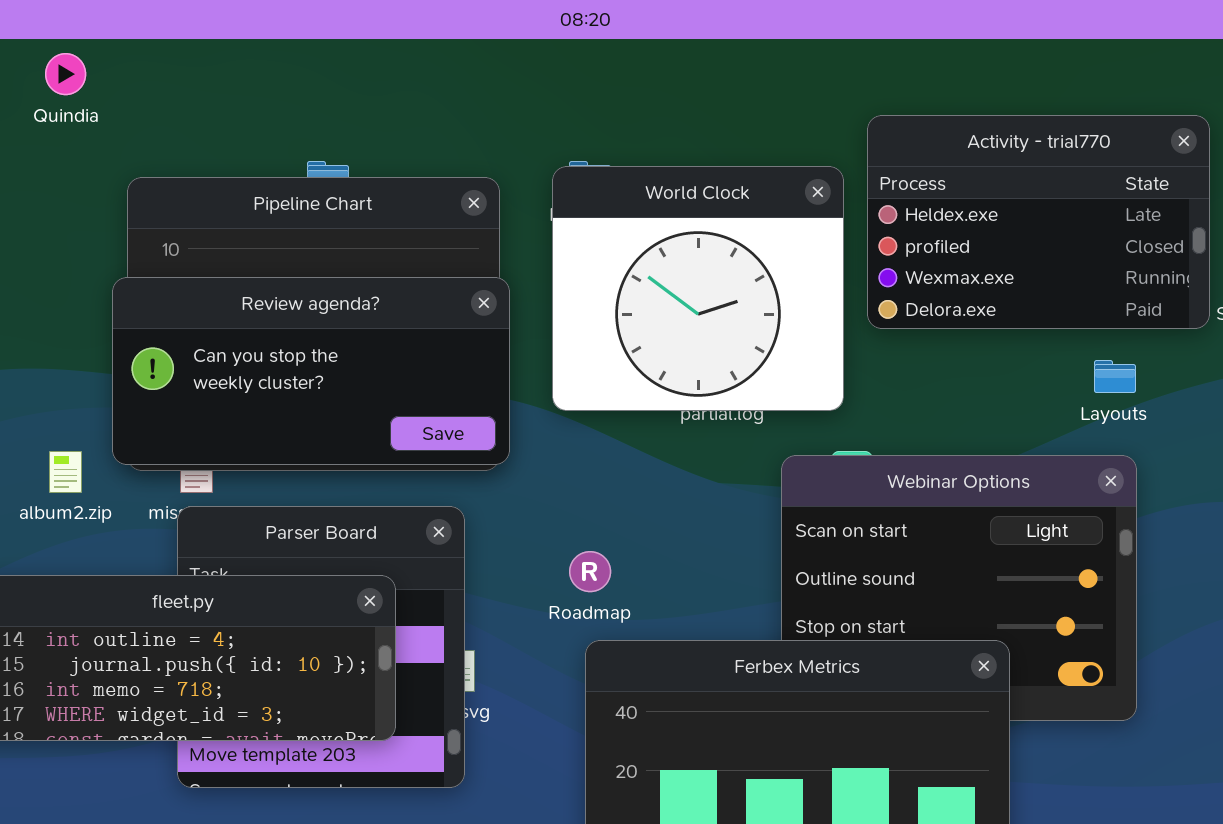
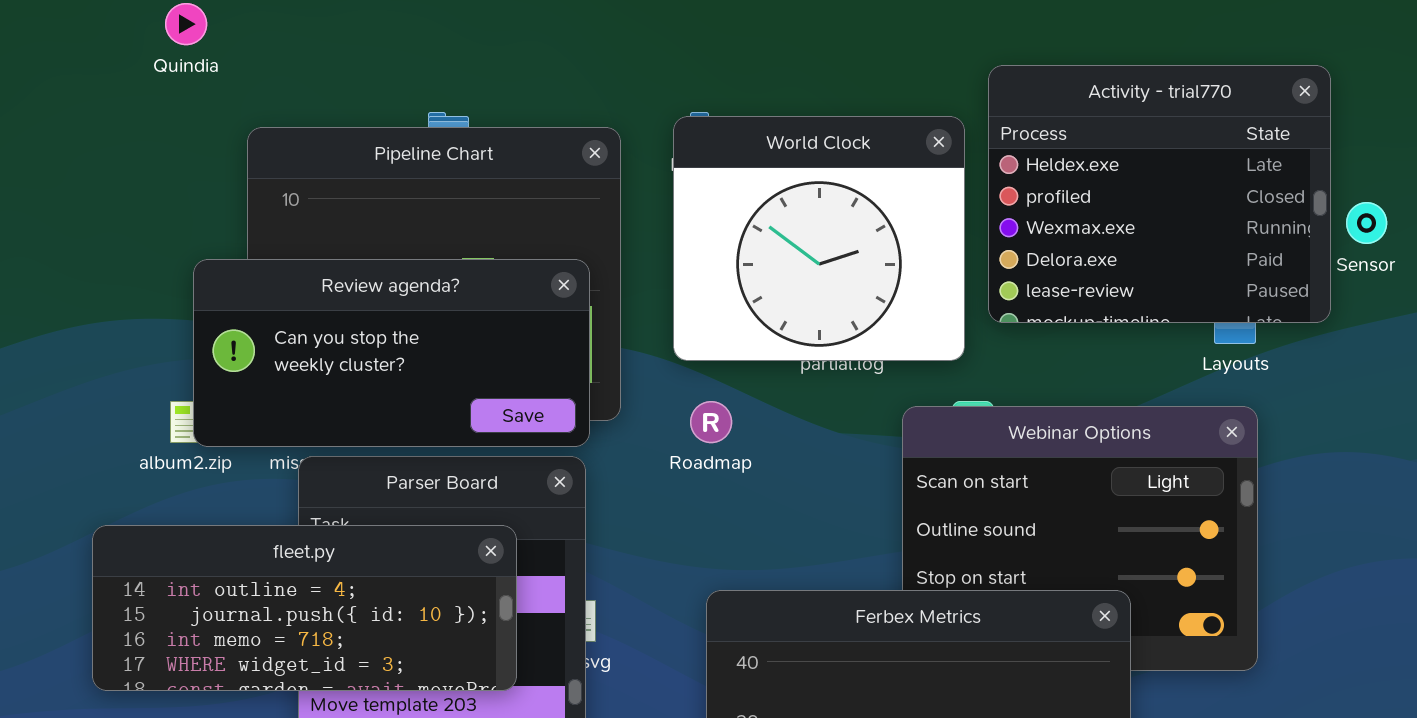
Activity - trial770: [867,115,1210,329] -> [988,65,1331,323], resized
Review agenda?: [112,277,510,465] -> [193,259,590,447], moved
Roadmap: [569,551,611,592] -> [690,401,732,443], moved

